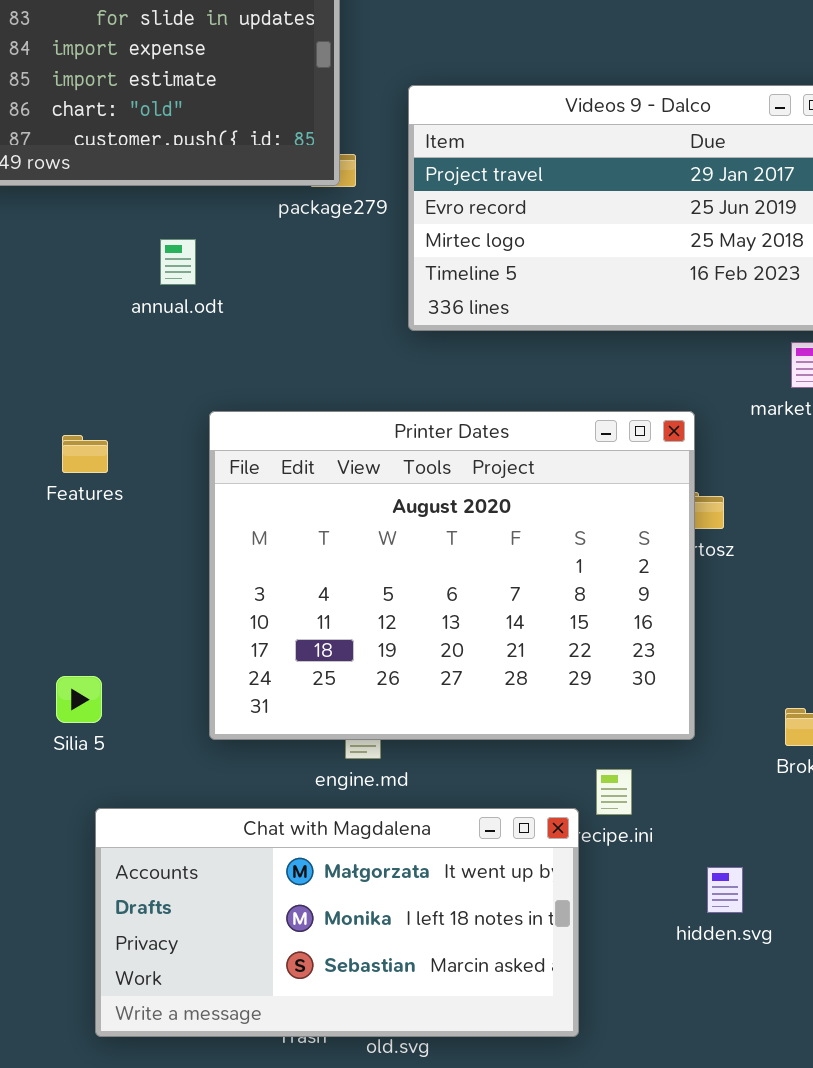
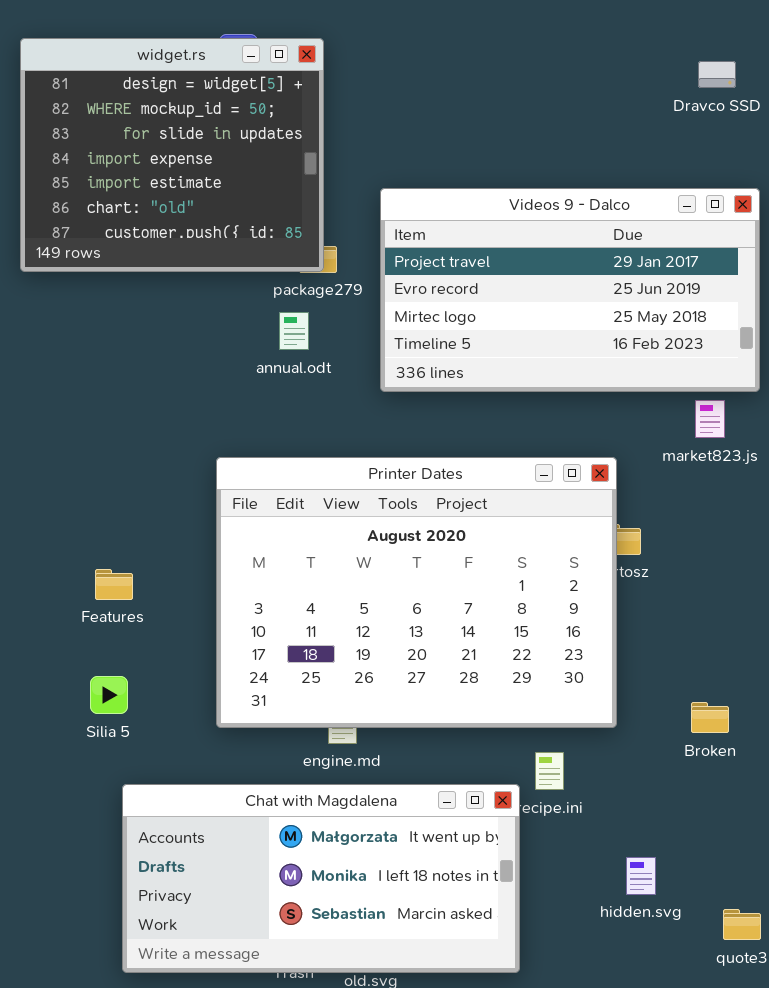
annual.odt: [160,239,196,285] -> [279,312,309,350], moved
Features: [62,435,108,473] -> [95,569,133,600], moved
hidden.svg: [707,867,743,913] -> [626,857,656,895], moved

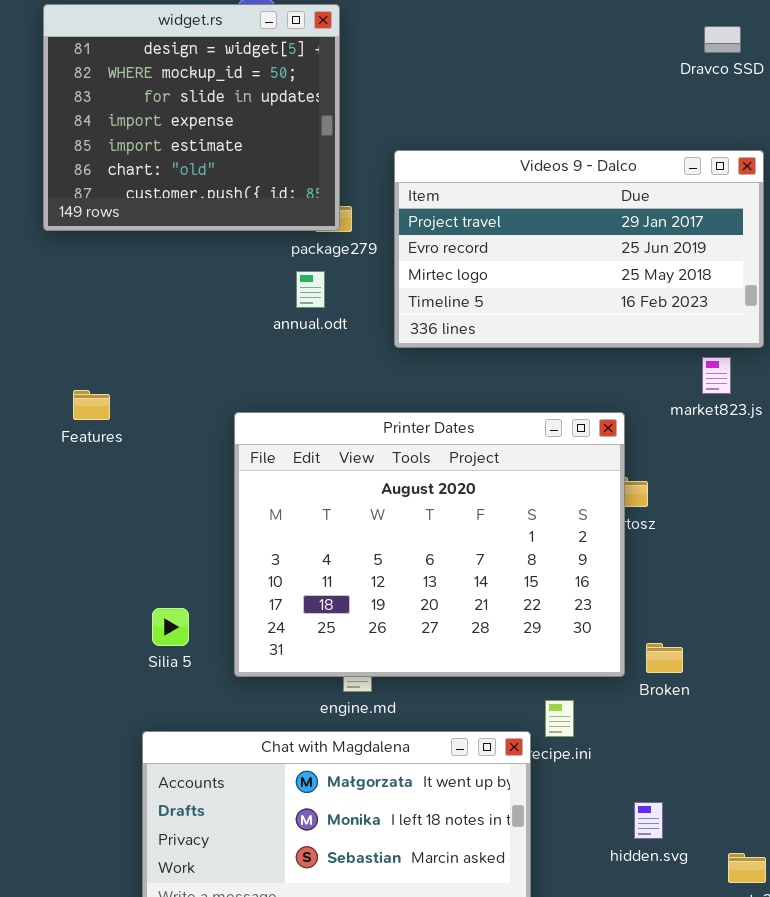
Features: [95,569,133,600] -> [73,390,110,420], moved
Silia 5: [90,676,128,714] -> [152,608,189,646], moved
Broken: [691,702,729,733] -> [646,643,683,673], moved

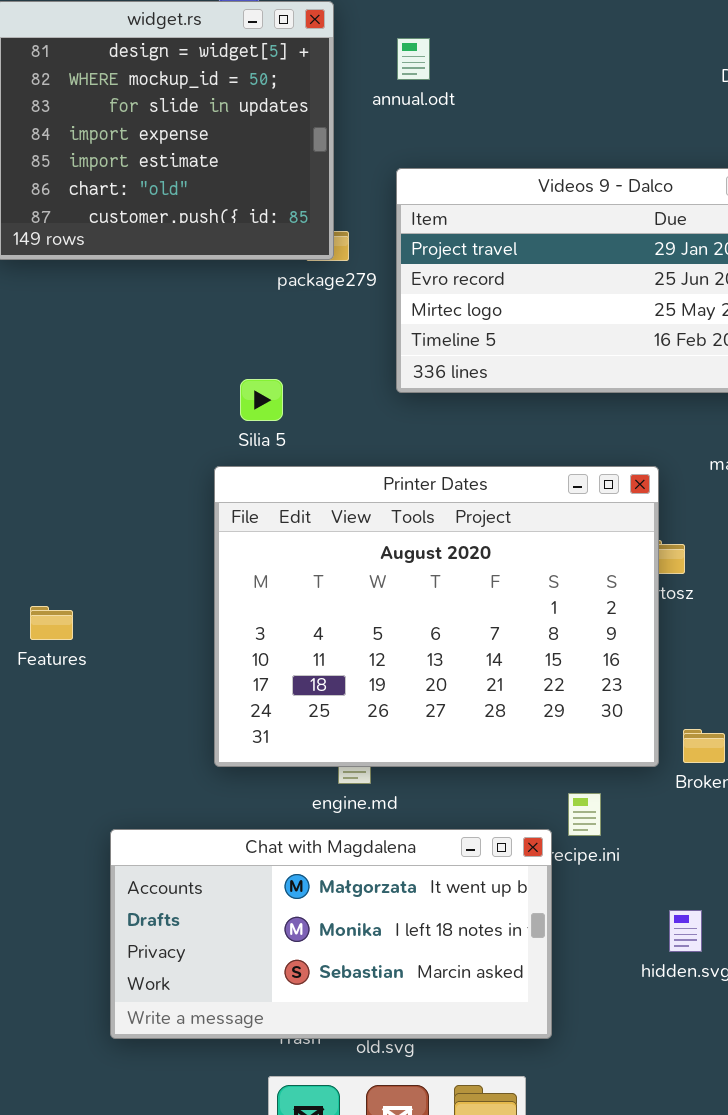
annual.odt: [296,271,325,308] -> [397,38,430,80], moved
Features: [73,390,110,420] -> [30,606,73,640], moved
Silia 5: [152,608,189,646] -> [240,379,283,421], moved

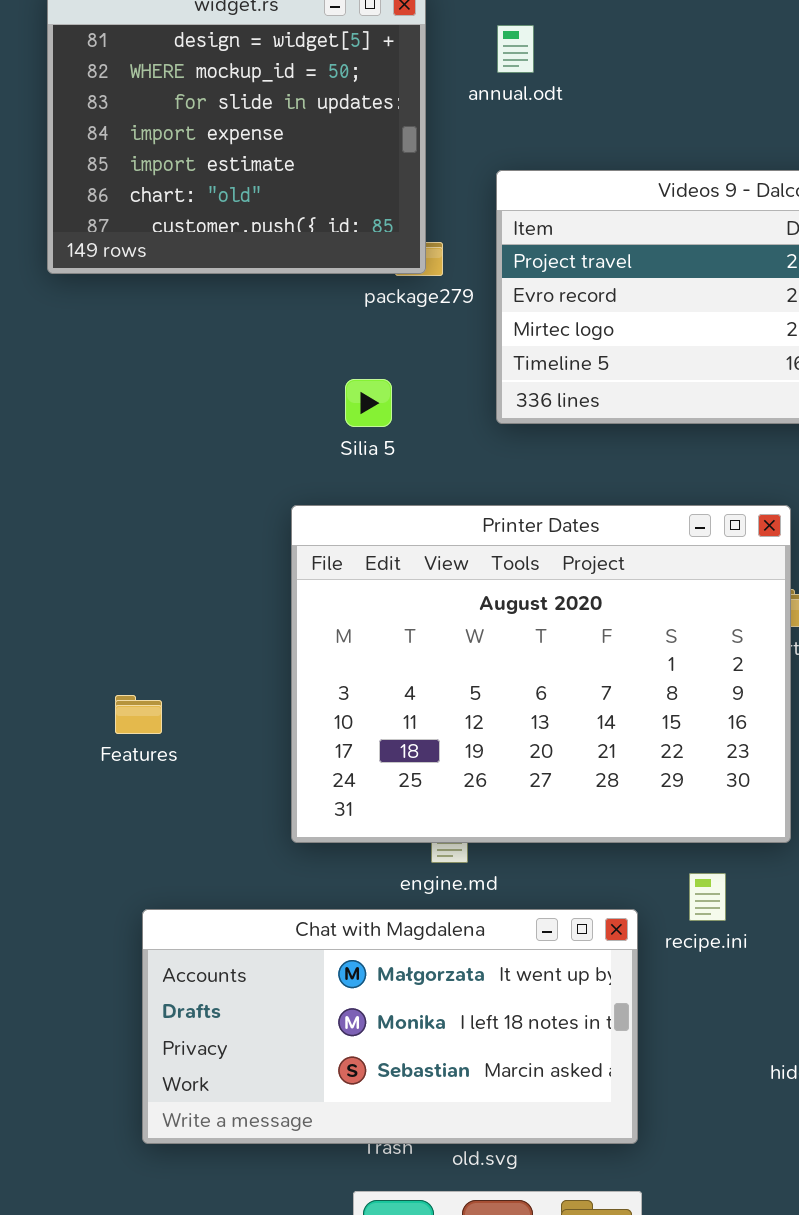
Silia 5: [240,379,283,421] -> [345,379,392,427], moved
Features: [30,606,73,640] -> [115,695,162,734], moved
Chat with Magdalena: [110,829,552,1039] -> [142,909,638,1144], moved

